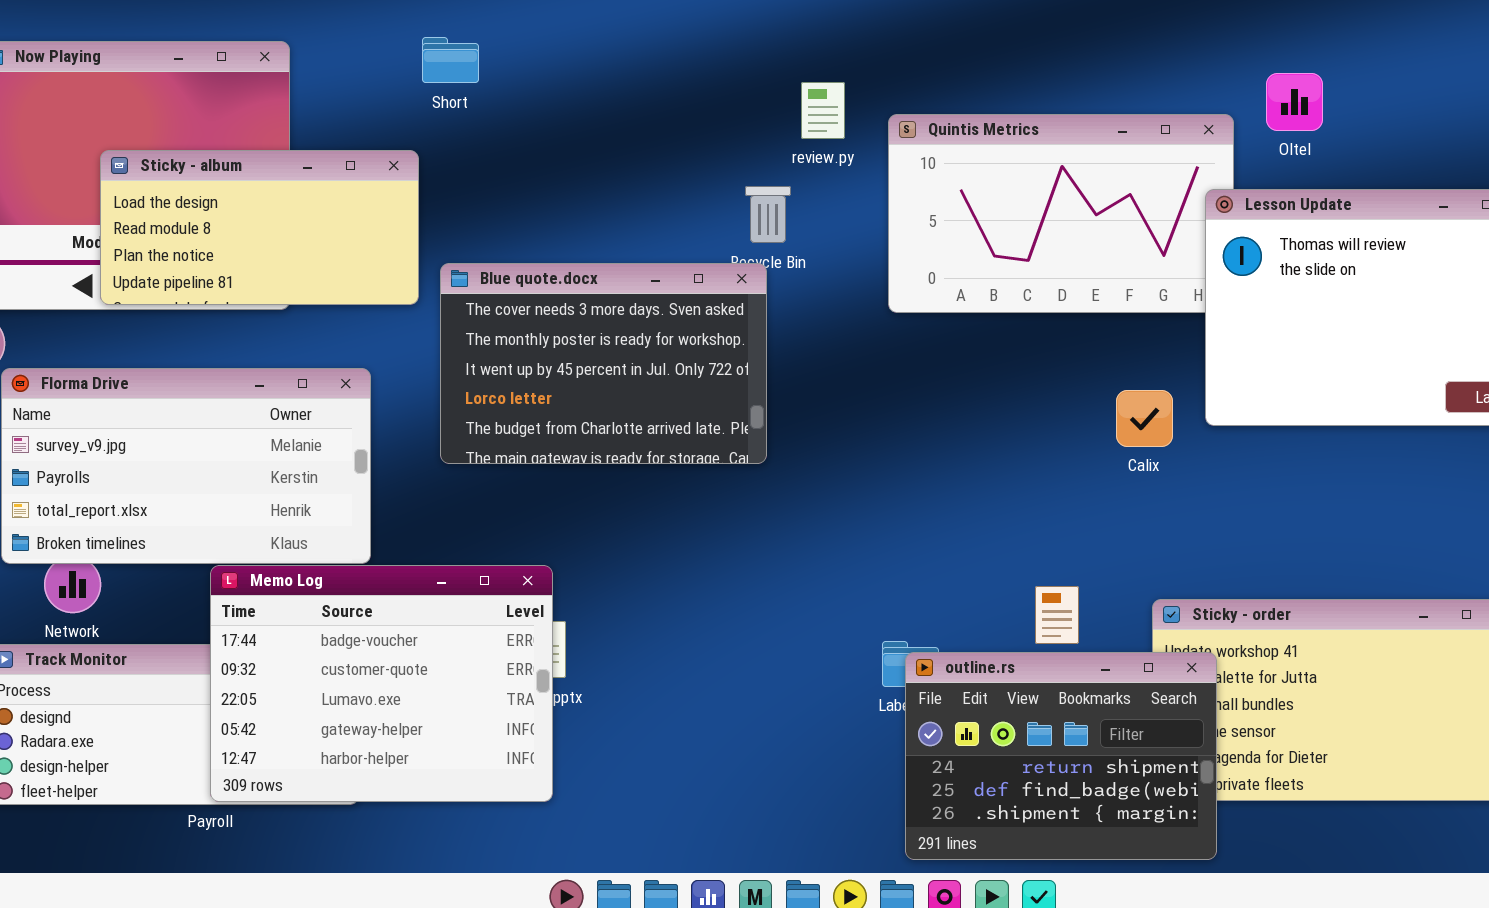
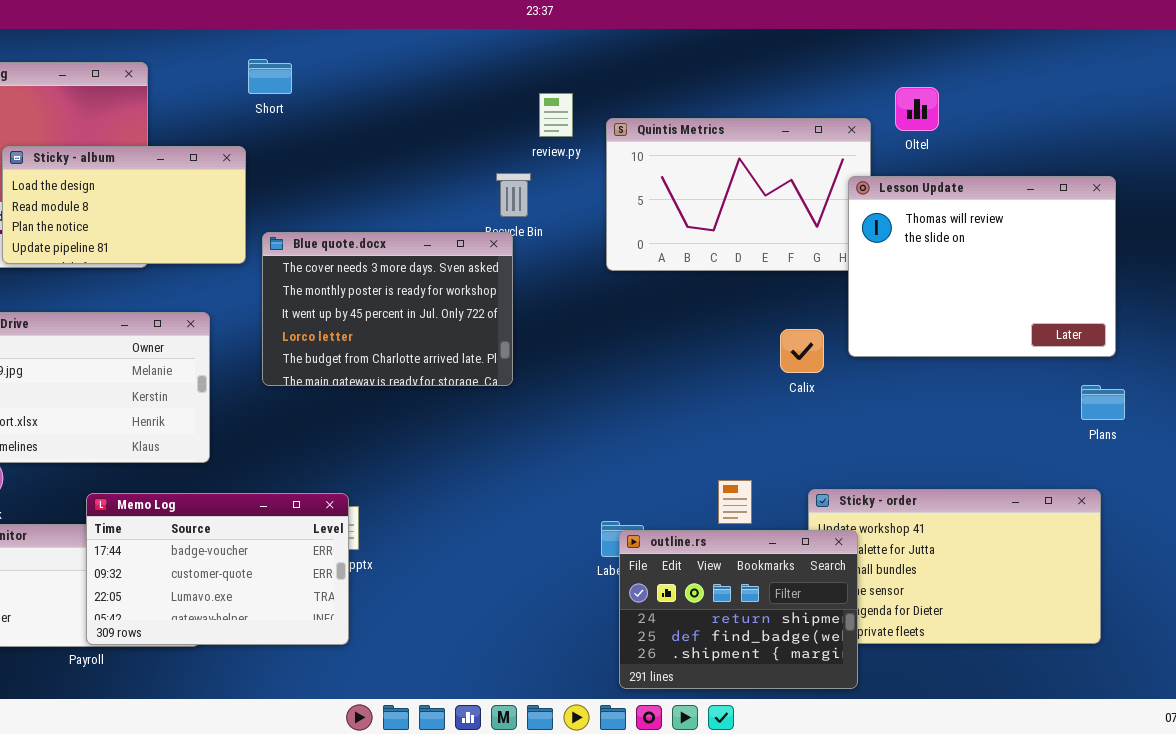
Memo Log: [210,565,553,802] -> [86,493,349,645], resized

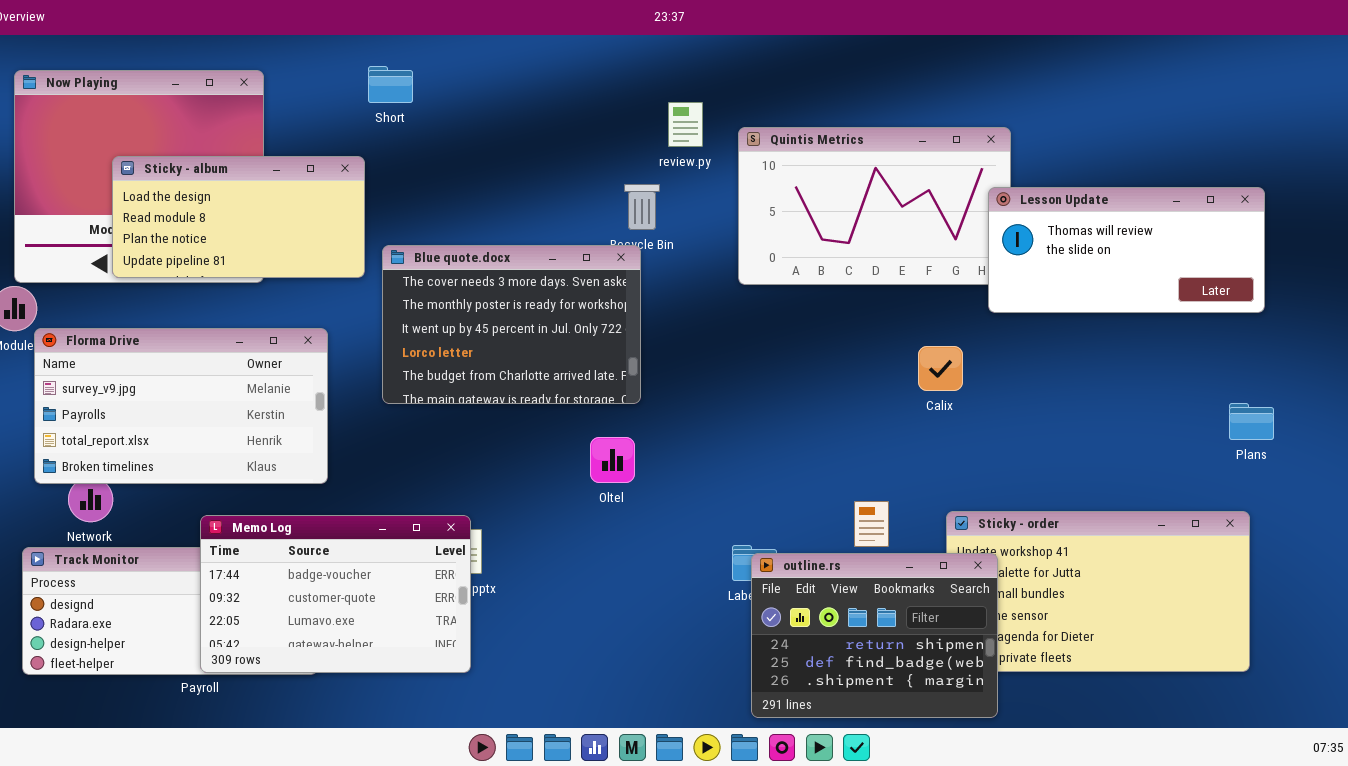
Oltel: [895,87,939,131] -> [590,437,635,483], moved
Lesson Update: [848,176,1116,357] -> [988,187,1265,313], resized

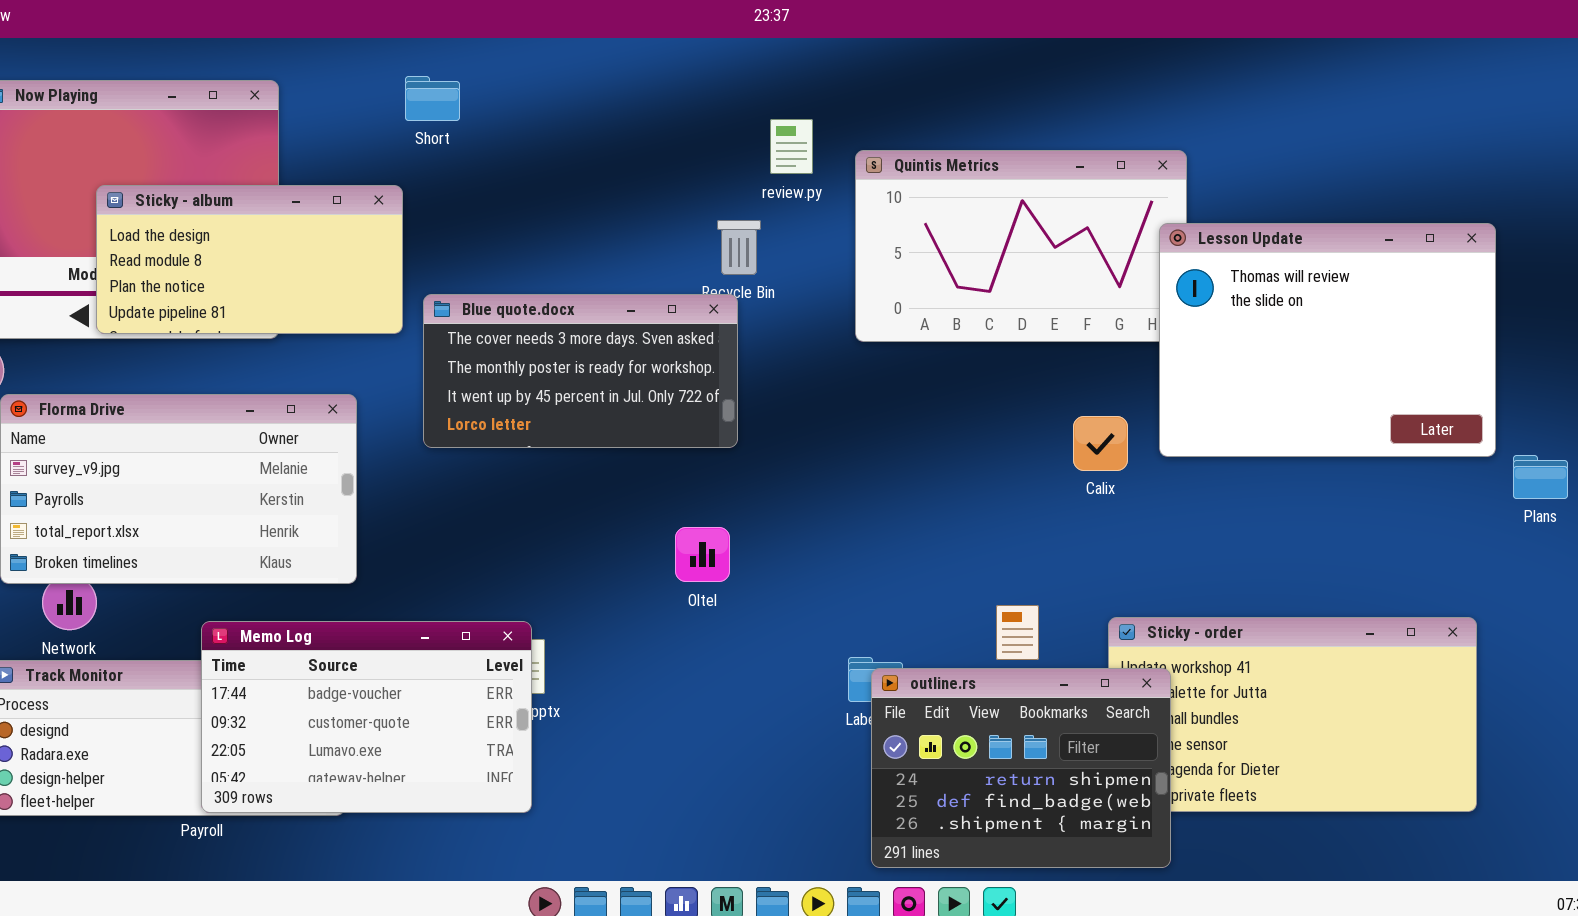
Lesson Update: [988,187,1265,313] -> [1159,223,1496,457], resized
Blue quote.docx: [382,245,641,404] -> [423,294,738,448], resized
Plans: [1229,403,1274,440] -> [1513,455,1568,499], moved

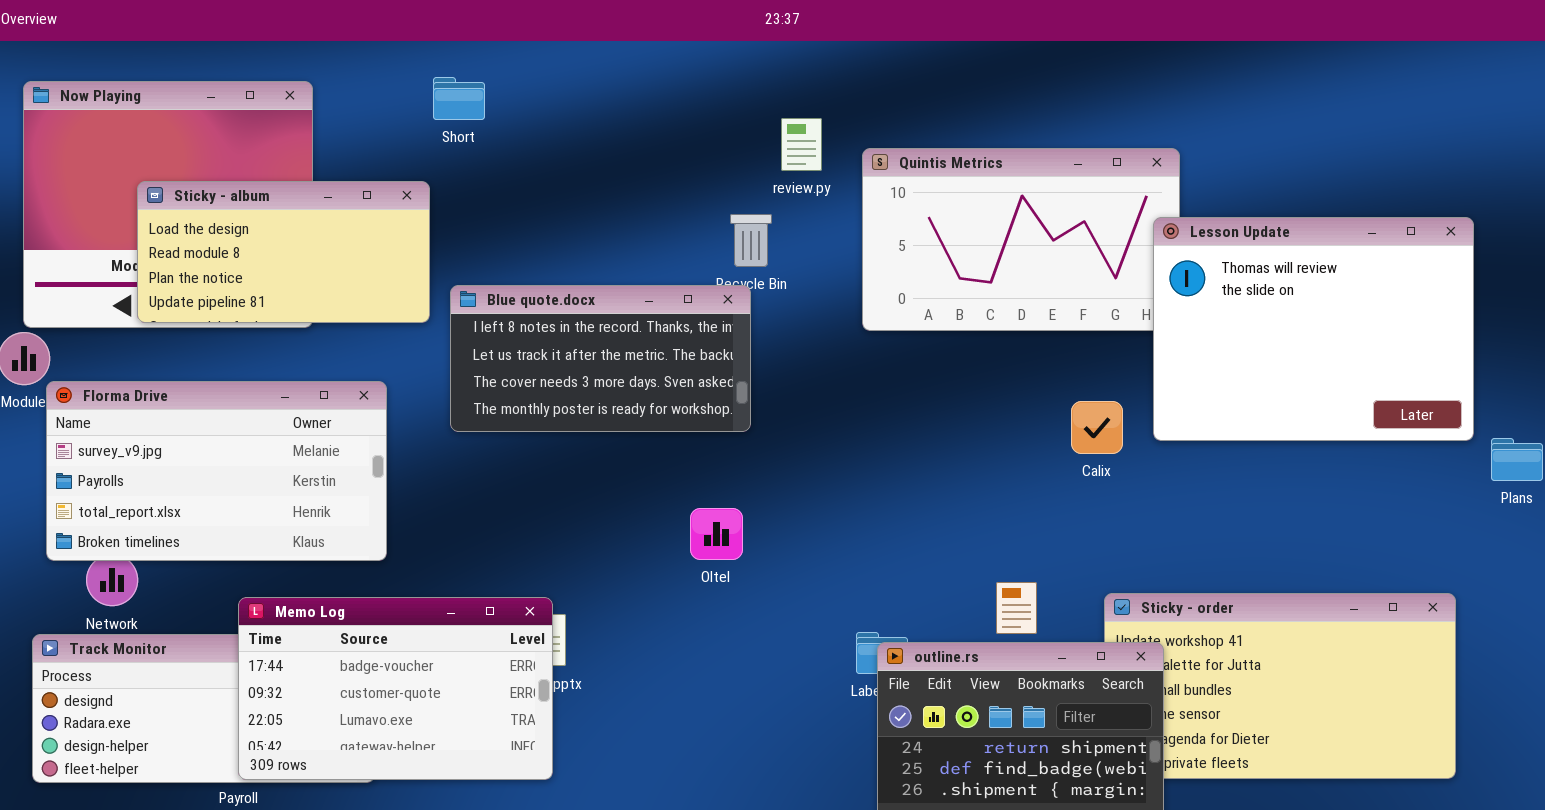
Blue quote.docx: [423,294,738,448] -> [450,285,751,432], scrolled up 2 rows

